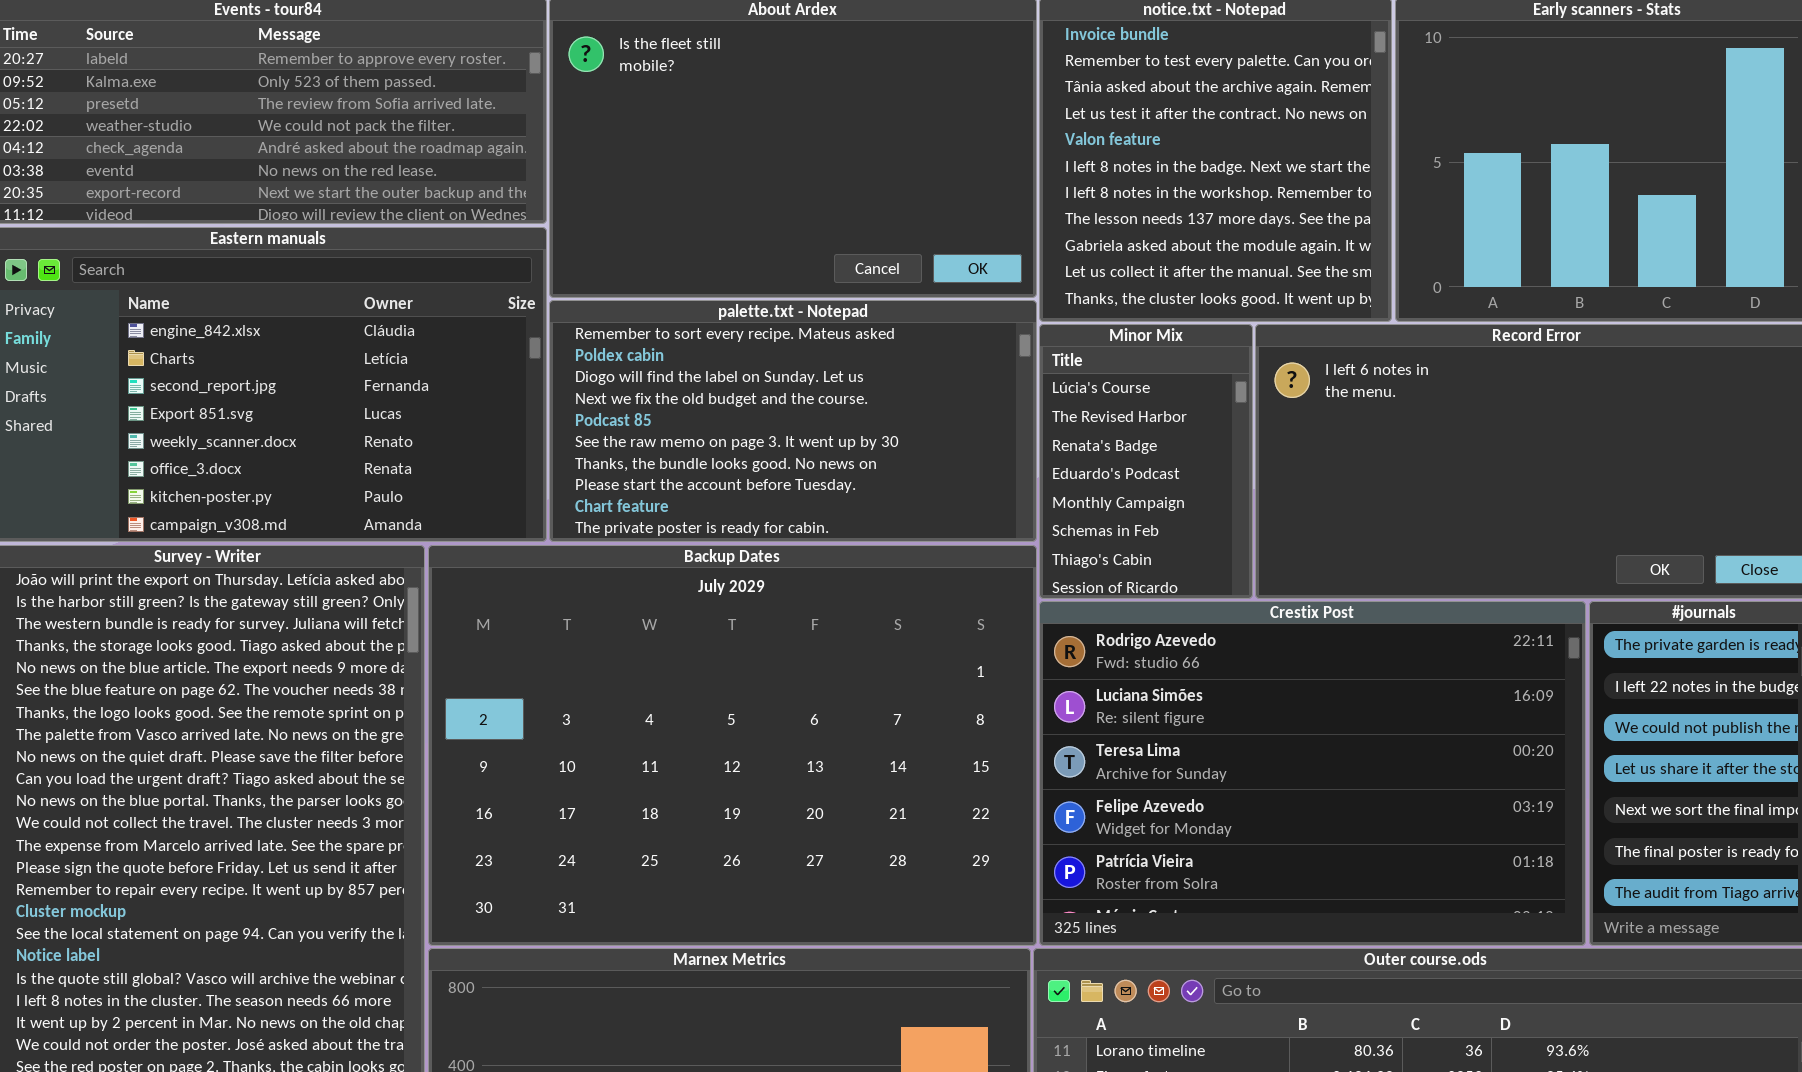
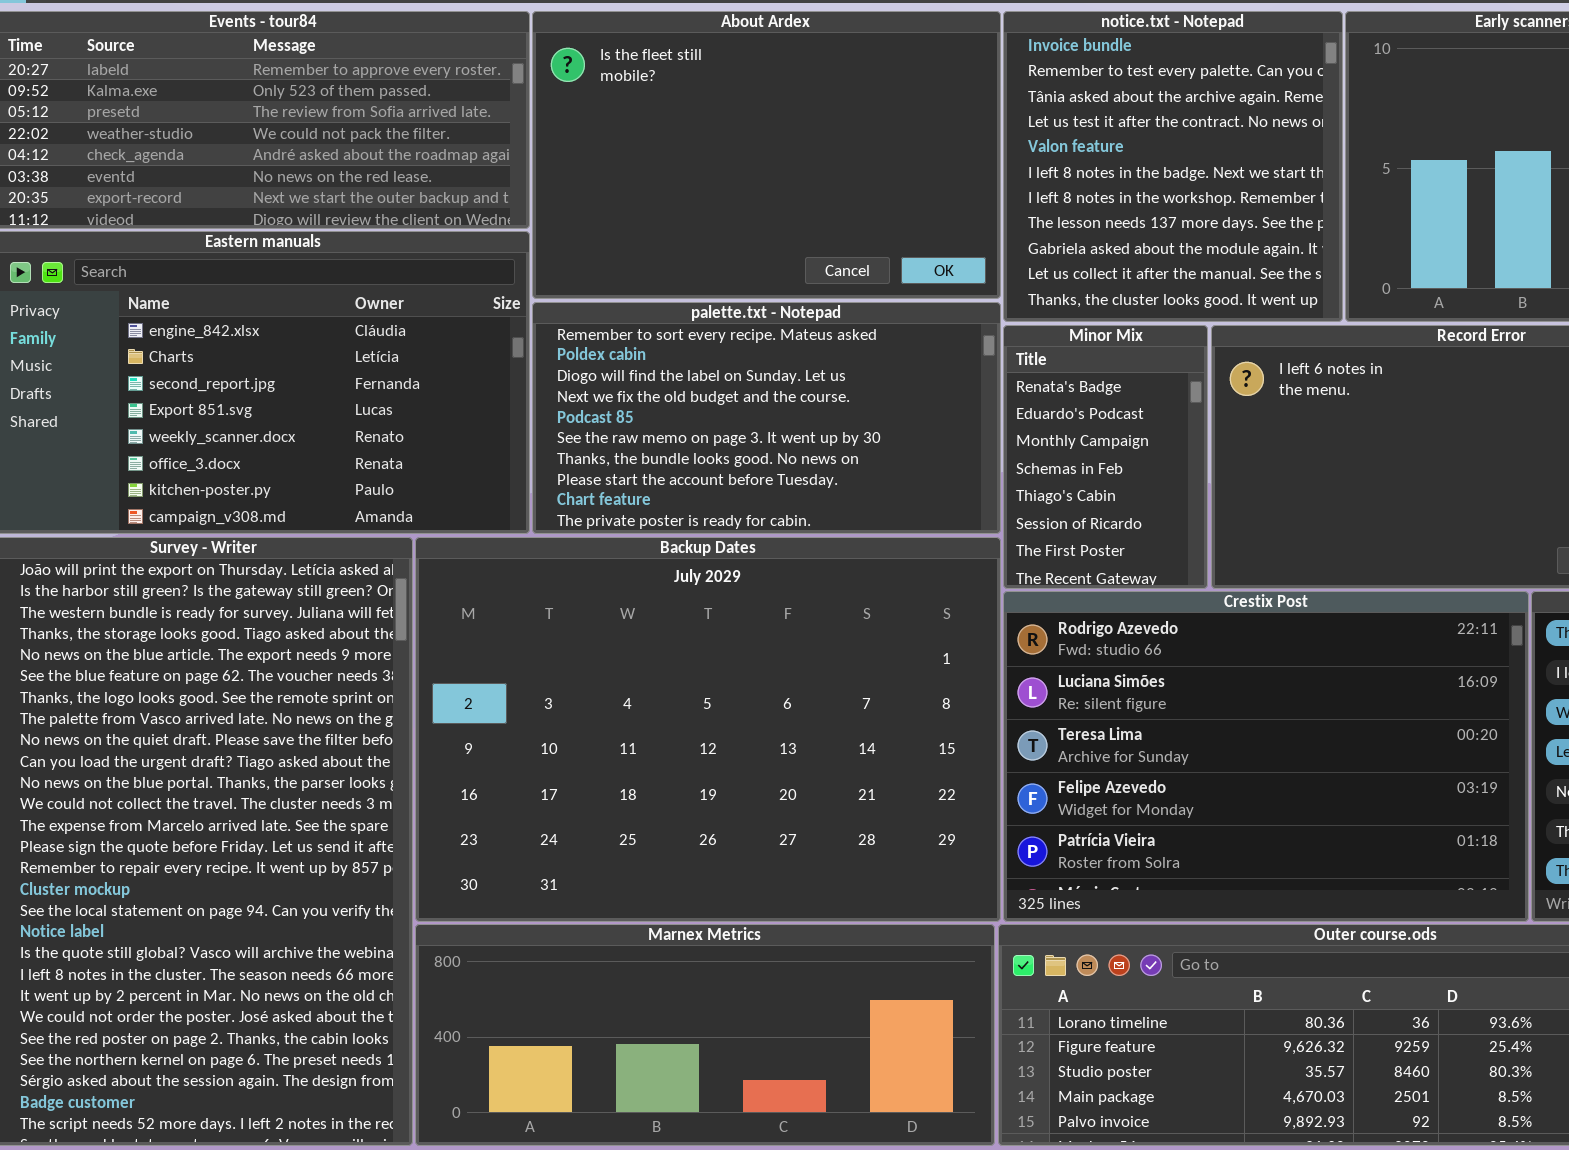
Minor Mix: [1039,324,1253,599] -> [1003,325,1208,589], scrolled down 2 rows

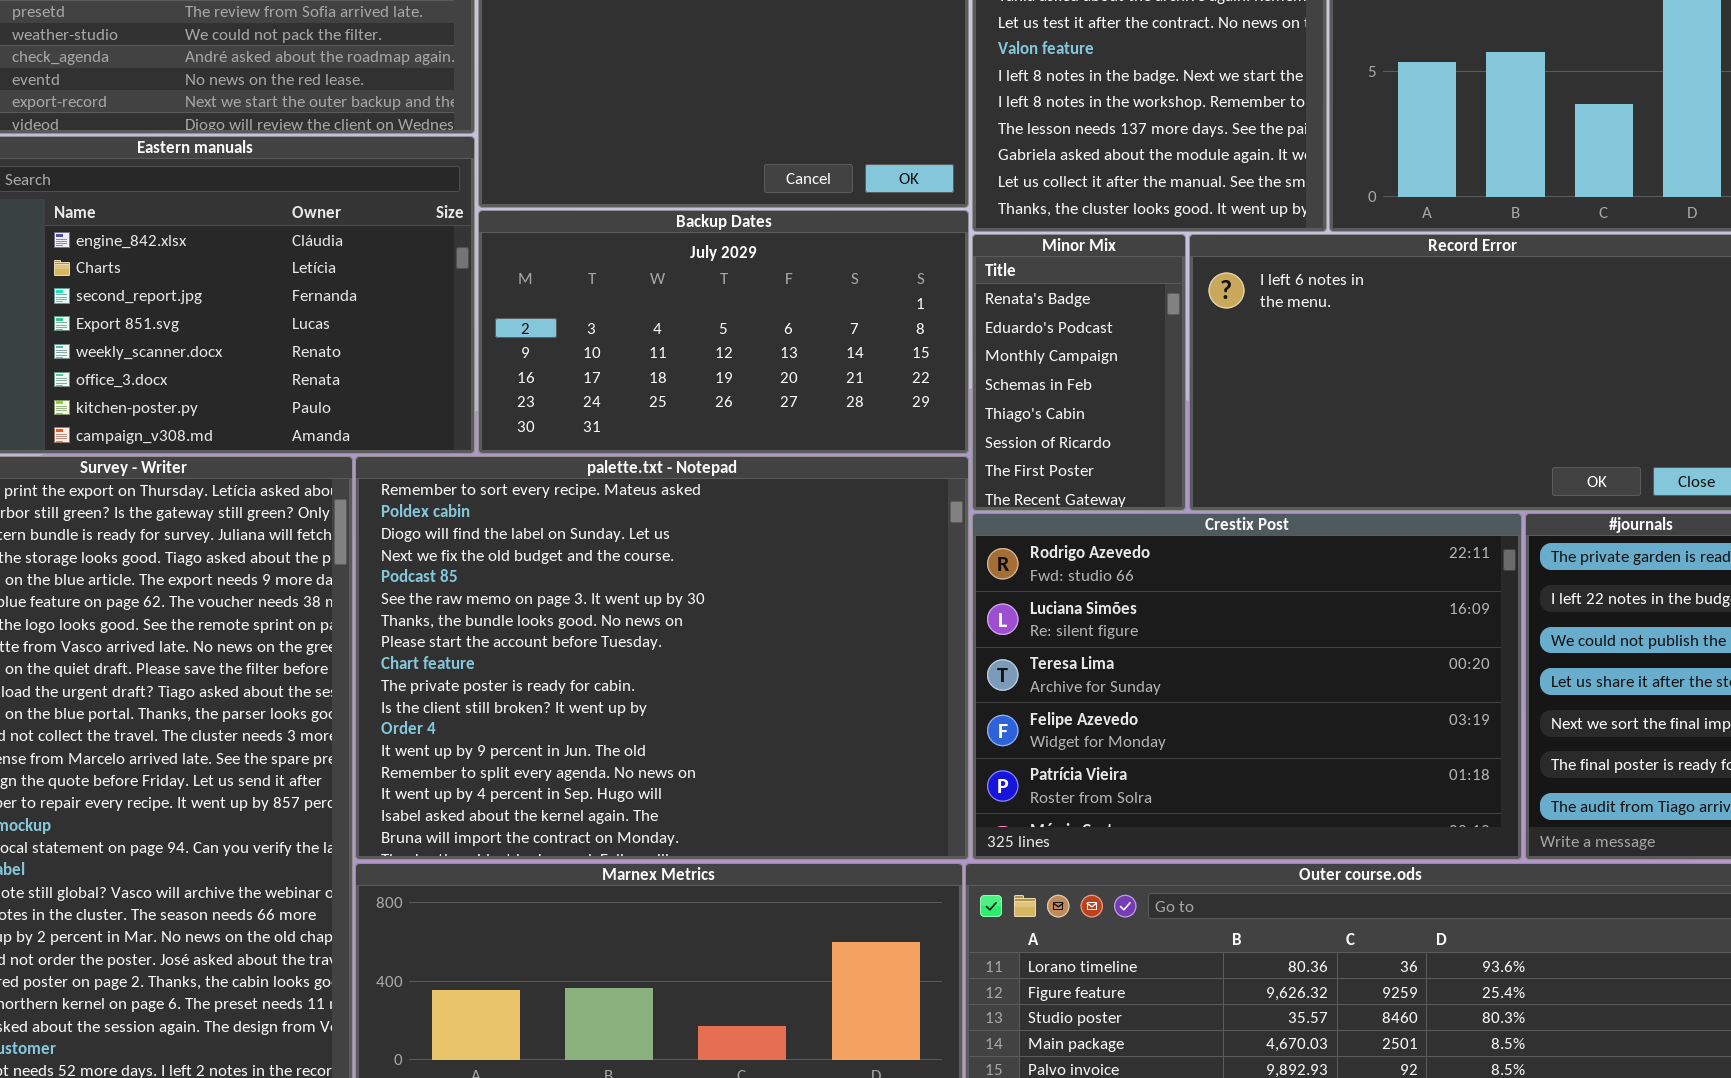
palette.txt - Notepad: [532,302,1001,534] -> [355,456,969,860], moved, resized
Backup Dates: [415,537,1001,922] -> [478,210,969,454], moved, resized

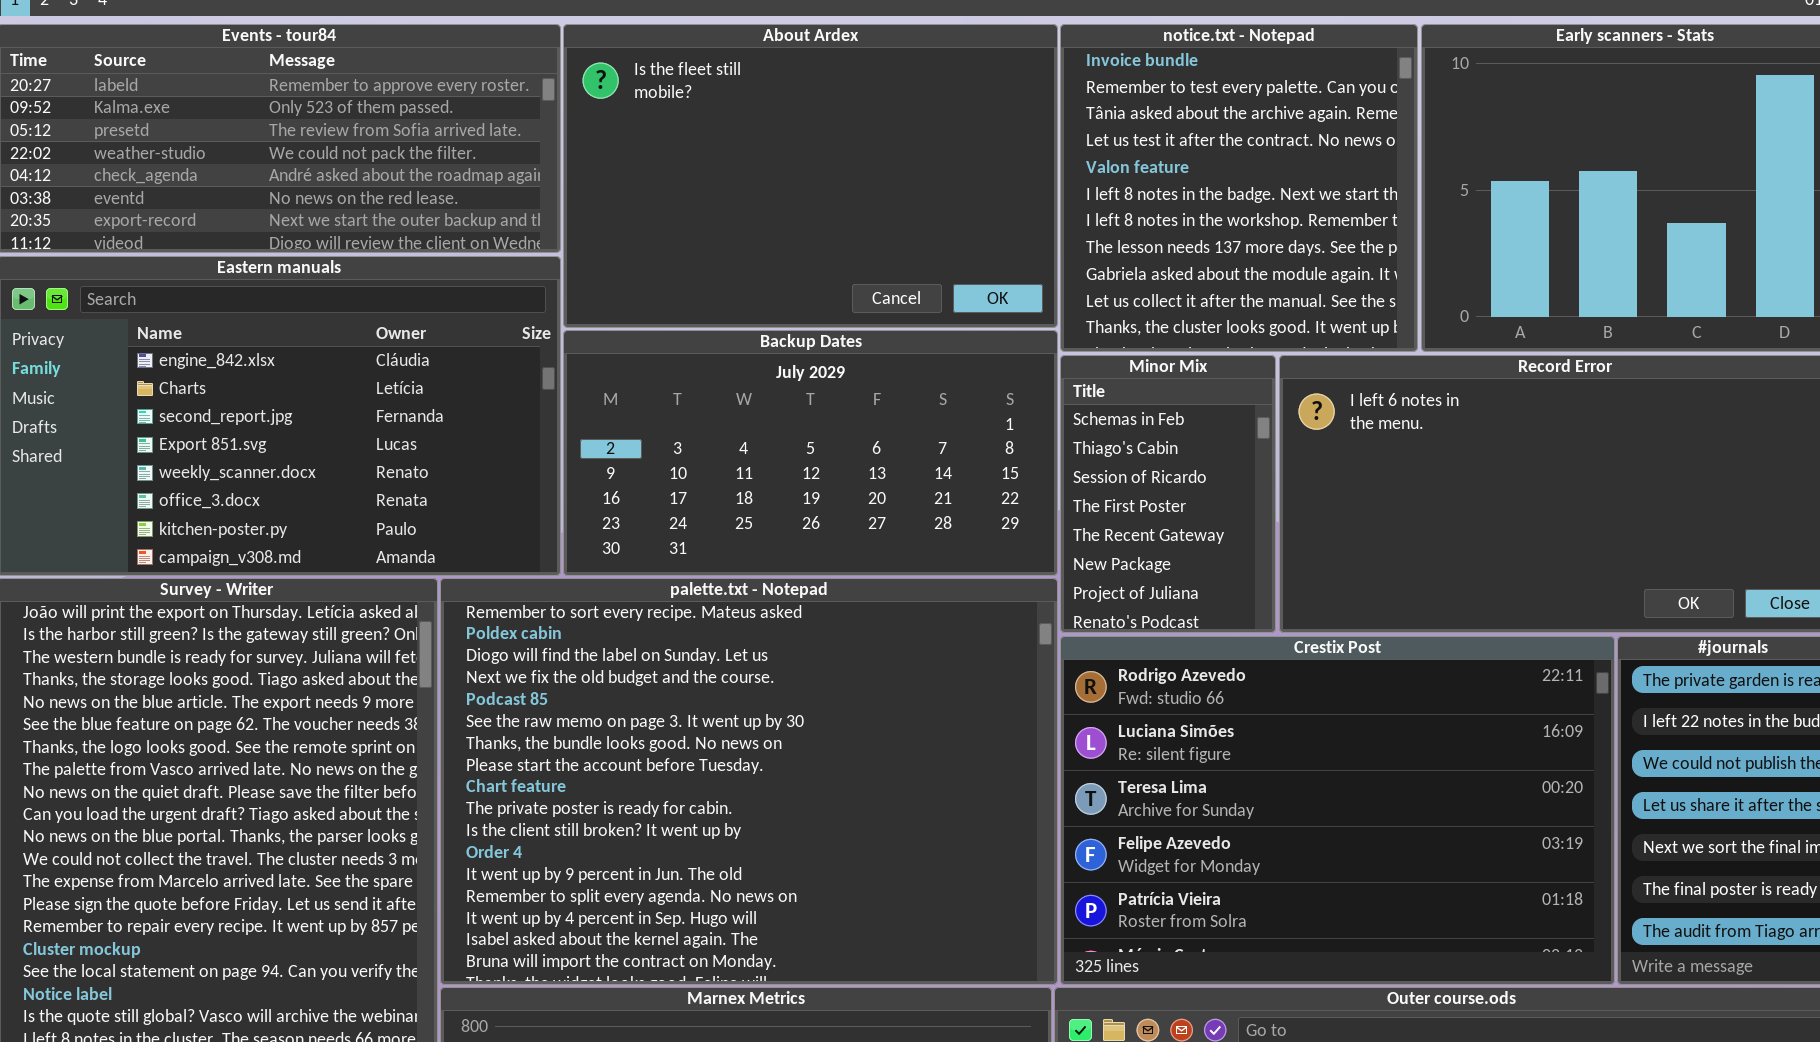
Minor Mix: [972,234,1186,511] -> [1060,355,1276,633], scrolled down 3 rows

